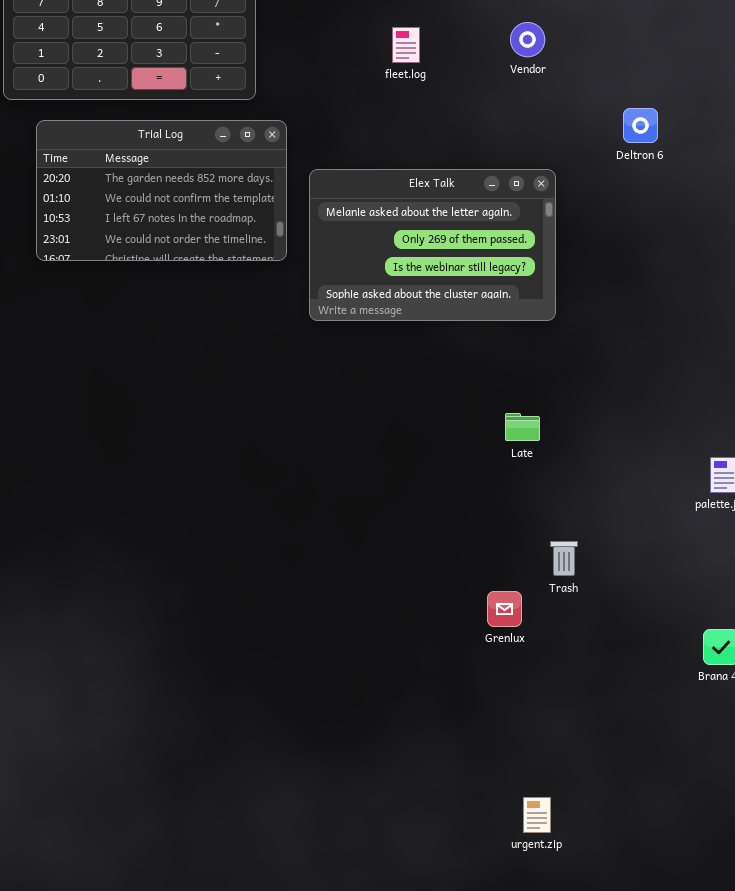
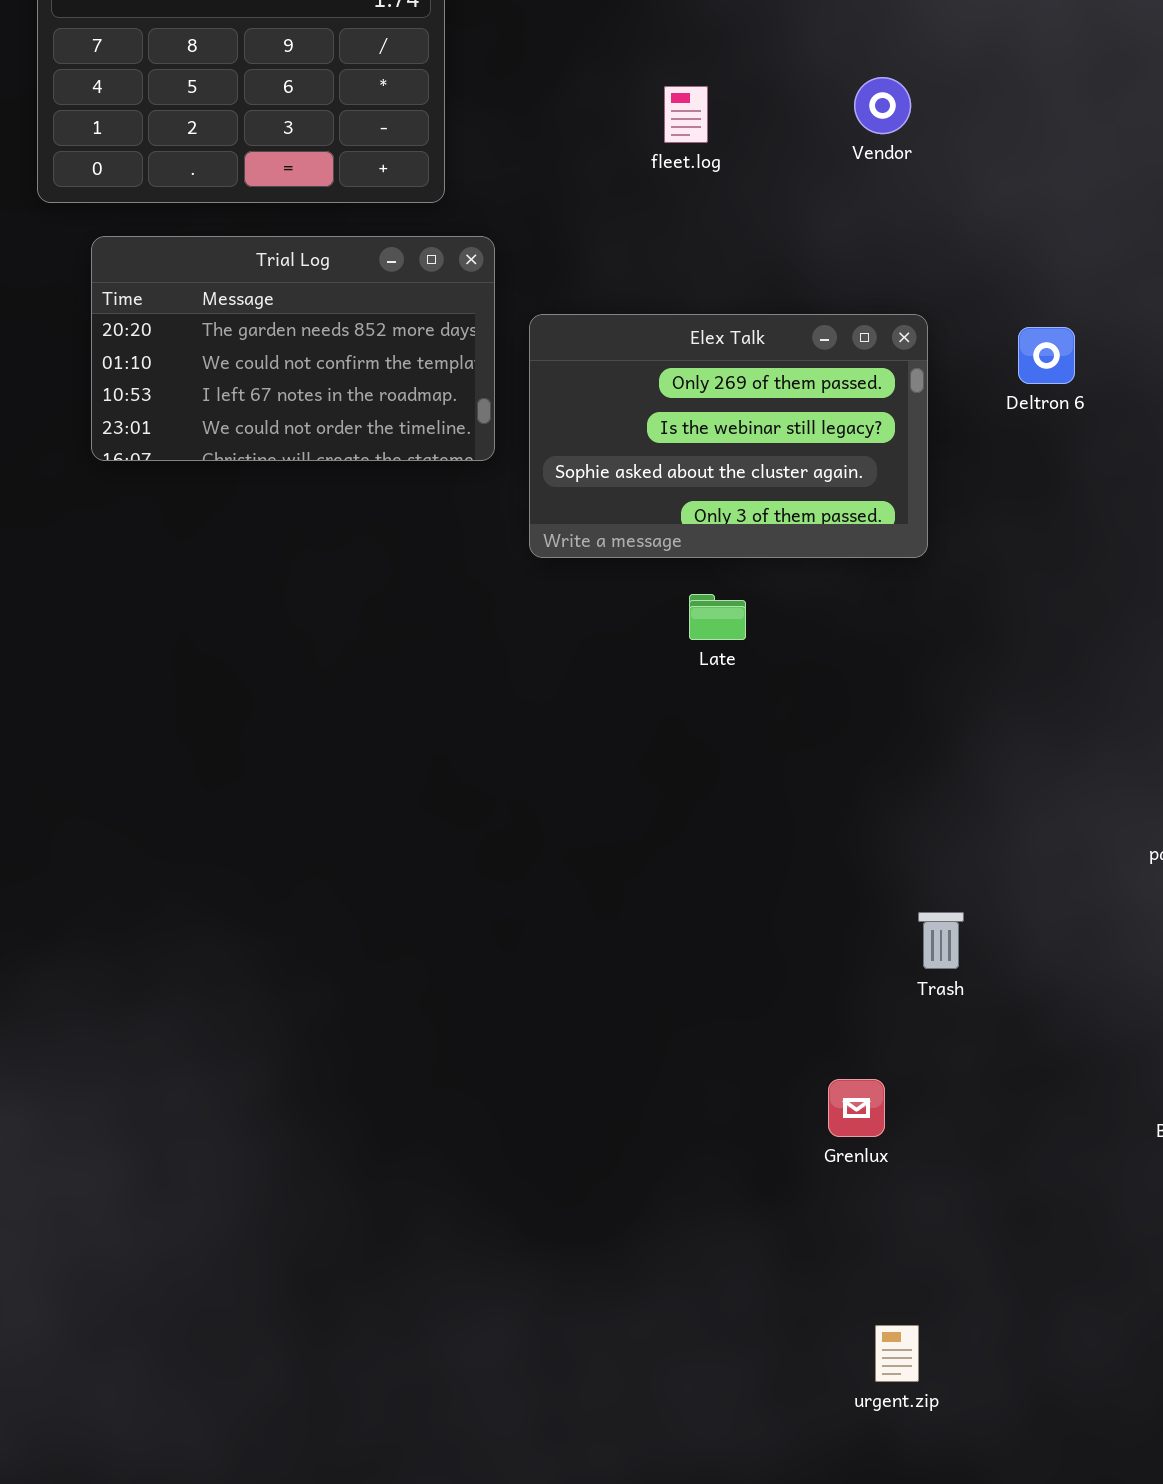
Deltron 6: [623,108,658,143] -> [1018,327,1075,384], moved
Elex Talk: [309,169,556,321] -> [529,314,928,558], scrolled down 1 row
Late: [505,413,540,441] -> [689,594,746,640], moved
Grenlux: [487,591,522,627] -> [828,1079,885,1137], moved

